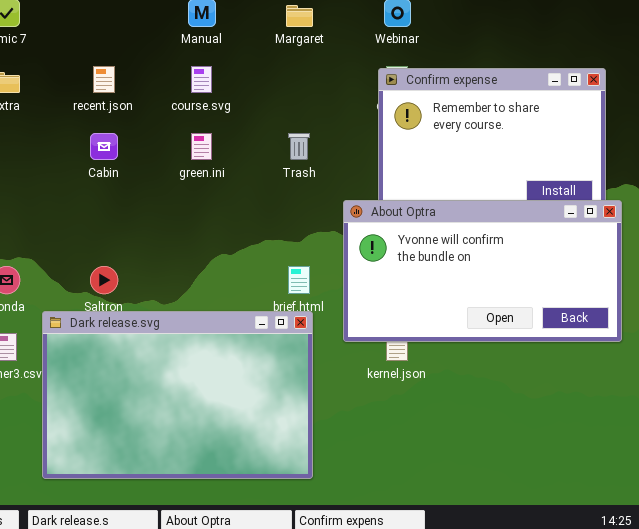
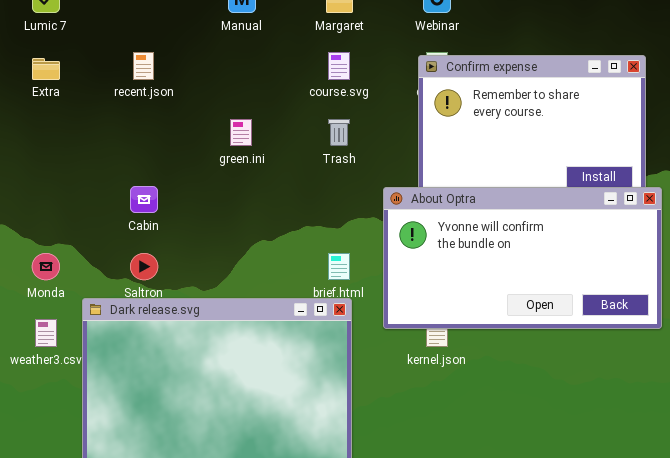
course.svg: [191,66,212,93] -> [328,52,350,80], moved
Cabin: [90,133,118,160] -> [130,186,158,213], moved

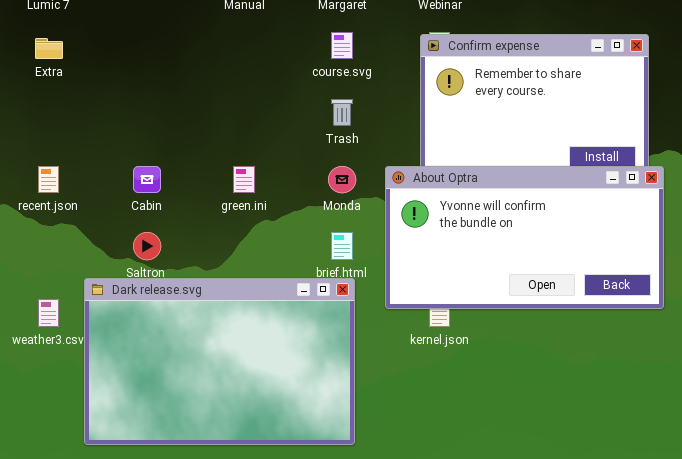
recent.json: [133,52,154,80] -> [38,166,59,193], moved
green.ini: [230,119,252,146] -> [233,166,255,193], moved
Monda: [32,253,60,280] -> [328,166,356,193], moved

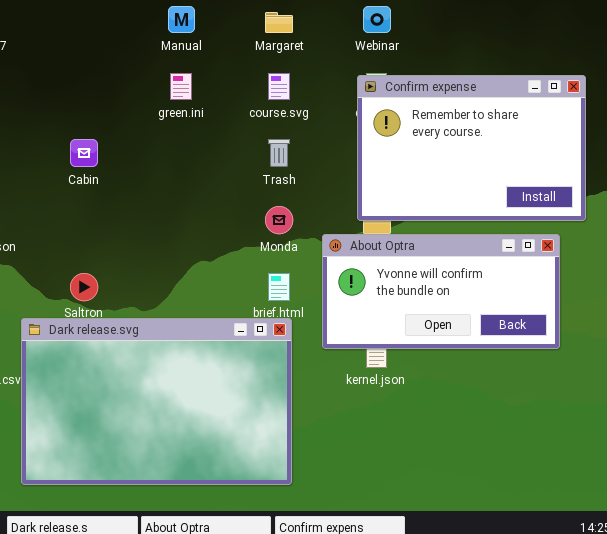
Cabin: [133,166,161,193] -> [70,139,98,167], moved
green.ini: [233,166,255,193] -> [170,73,192,100], moved
About Optra: [385,166,664,309] -> [322,234,560,349], resized

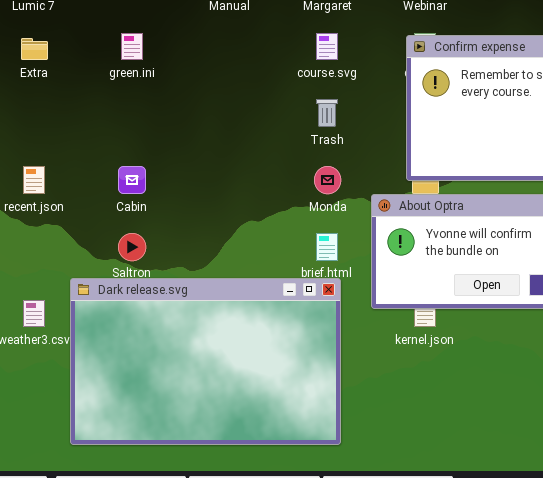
green.ini: [170,73,192,100] -> [121,33,143,60], moved
Cabin: [70,139,98,167] -> [118,166,146,194], moved

